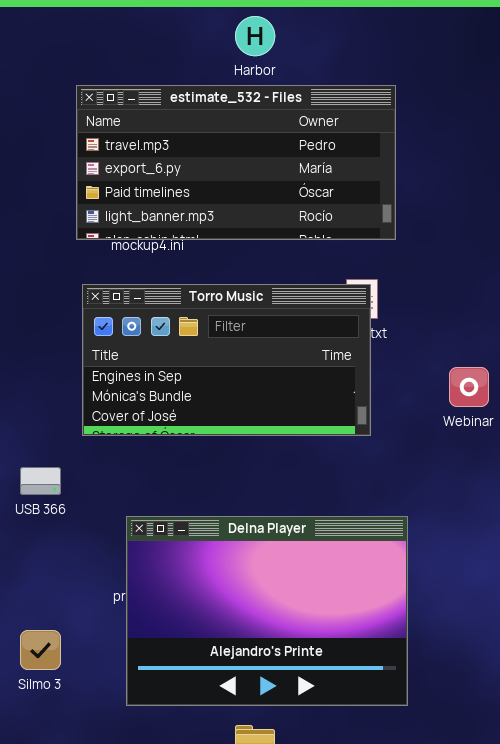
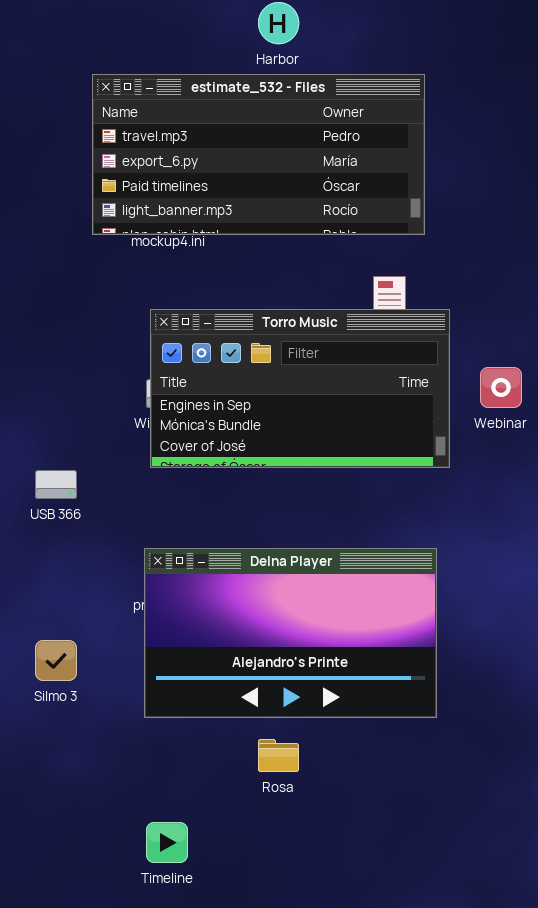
Torro Music: [82,284,371,436] -> [150,309,450,468], moved
Delna Player: [126,516,408,706] -> [144,548,437,718], resized

